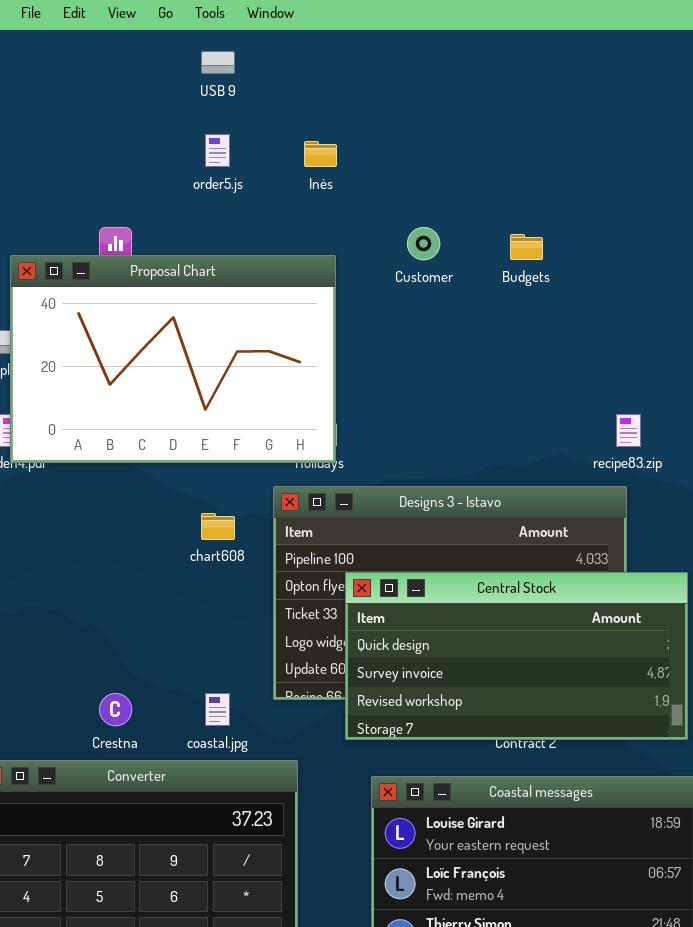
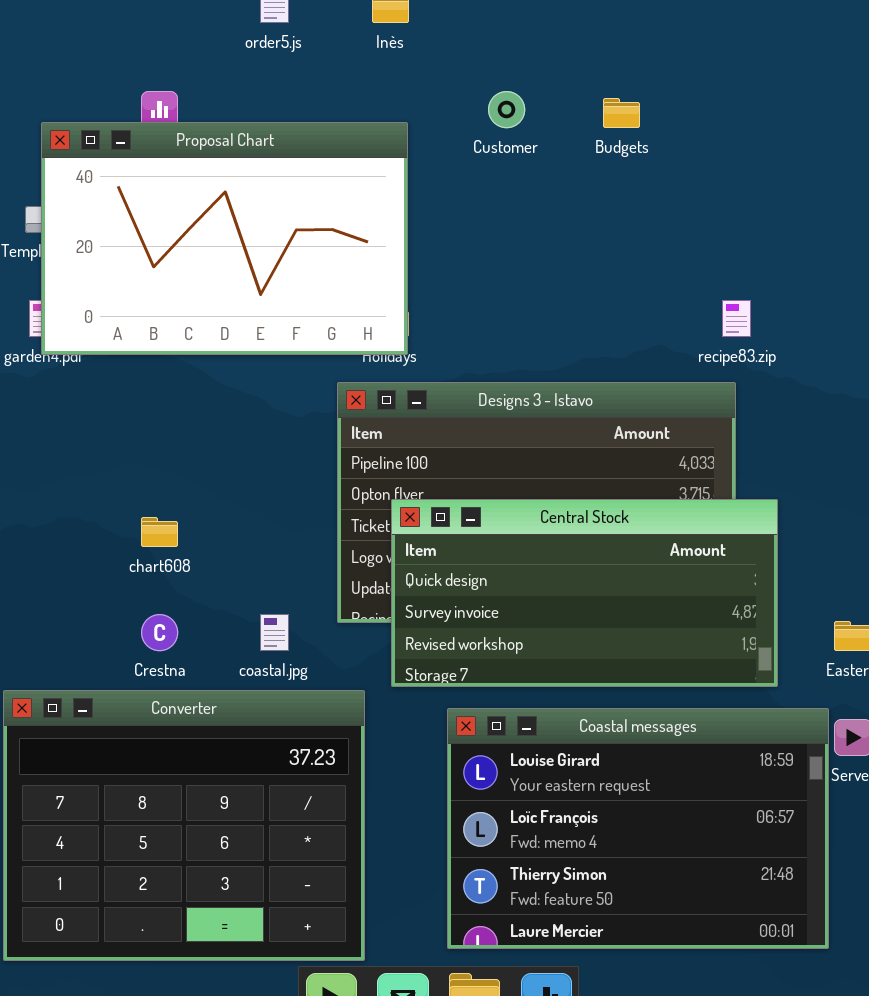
chart608: [201,513,235,540] -> [141,517,178,547], moved
Central Stock: [345,572,688,740] -> [391,499,778,687], moved

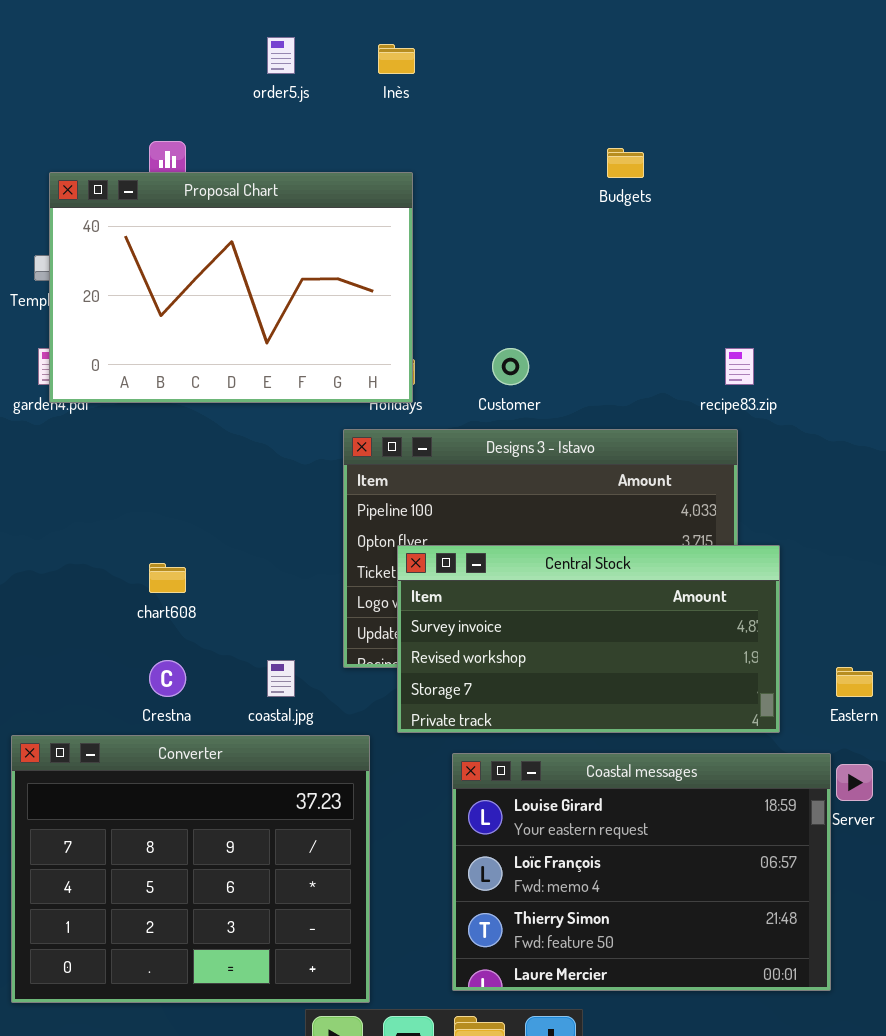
Customer: [488,91,525,128] -> [492,348,529,385], moved
Central Stock: [391,499,778,687] -> [397,545,780,733], scrolled down 1 row

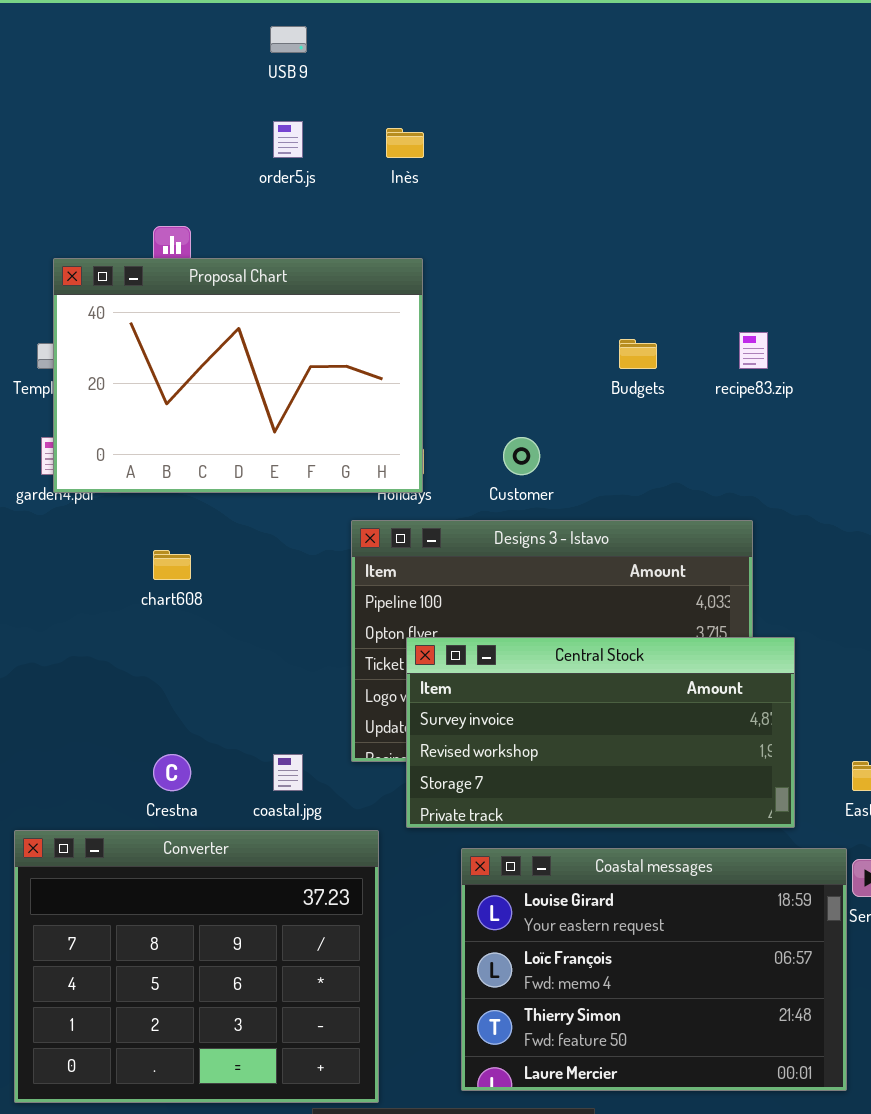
Budgets: [607,148,644,178] -> [619,339,657,369], moved
recipe83.zip: [725,348,754,385] -> [739,332,768,369], moved
chart608: [149,563,186,593] -> [153,550,191,580], moved

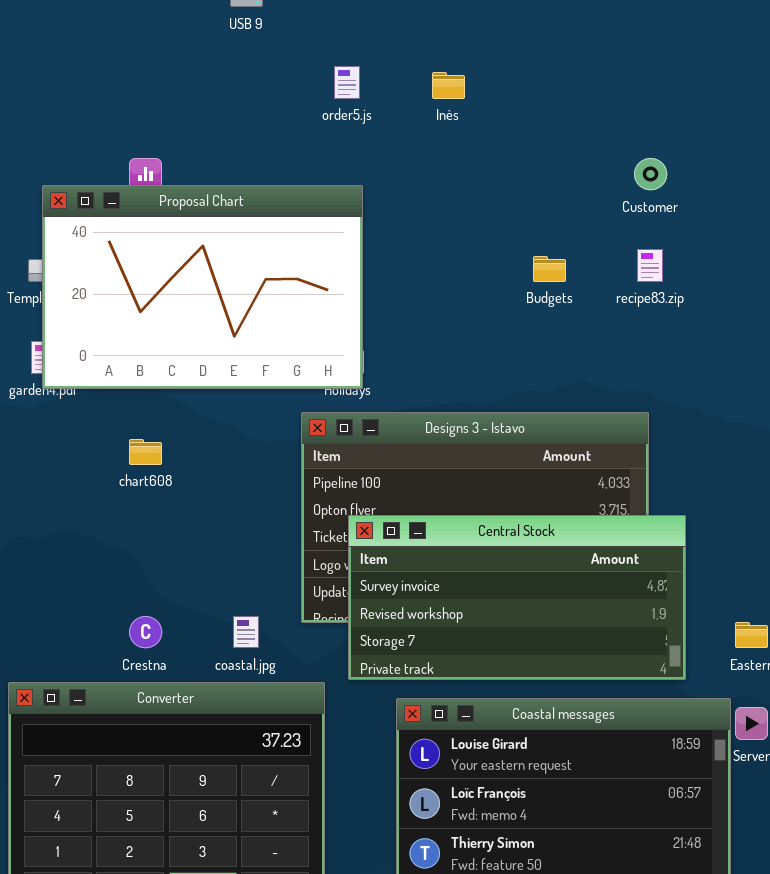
order5.js: [273,121,303,158] -> [334,66,360,99], moved
Inès: [386,128,424,158] -> [432,72,465,99], moved
Customer: [503,437,540,475] -> [634,158,667,190], moved

